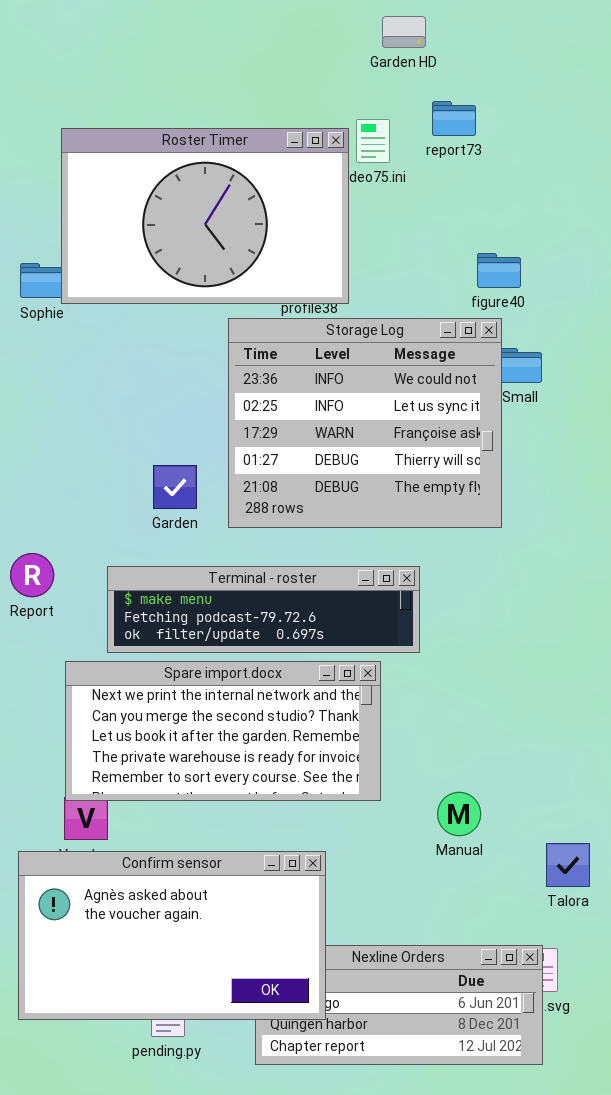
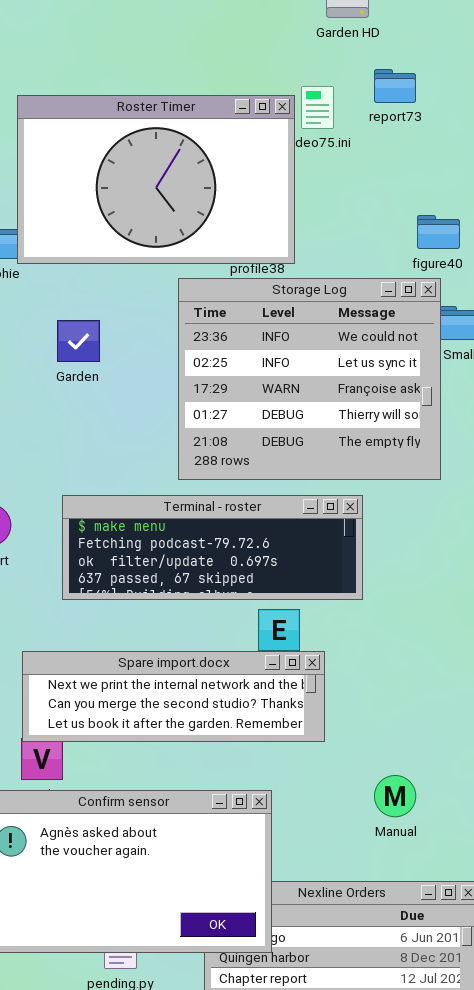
Garden: [153,465,197,509] -> [57,320,100,362], moved
Terminal - roster: [107,566,420,653] -> [62,495,363,600], resized
Spare import.docx: [65,661,381,801] -> [22,651,325,742], resized
Manual: [437,792,481,836] -> [374,775,416,817], moved

